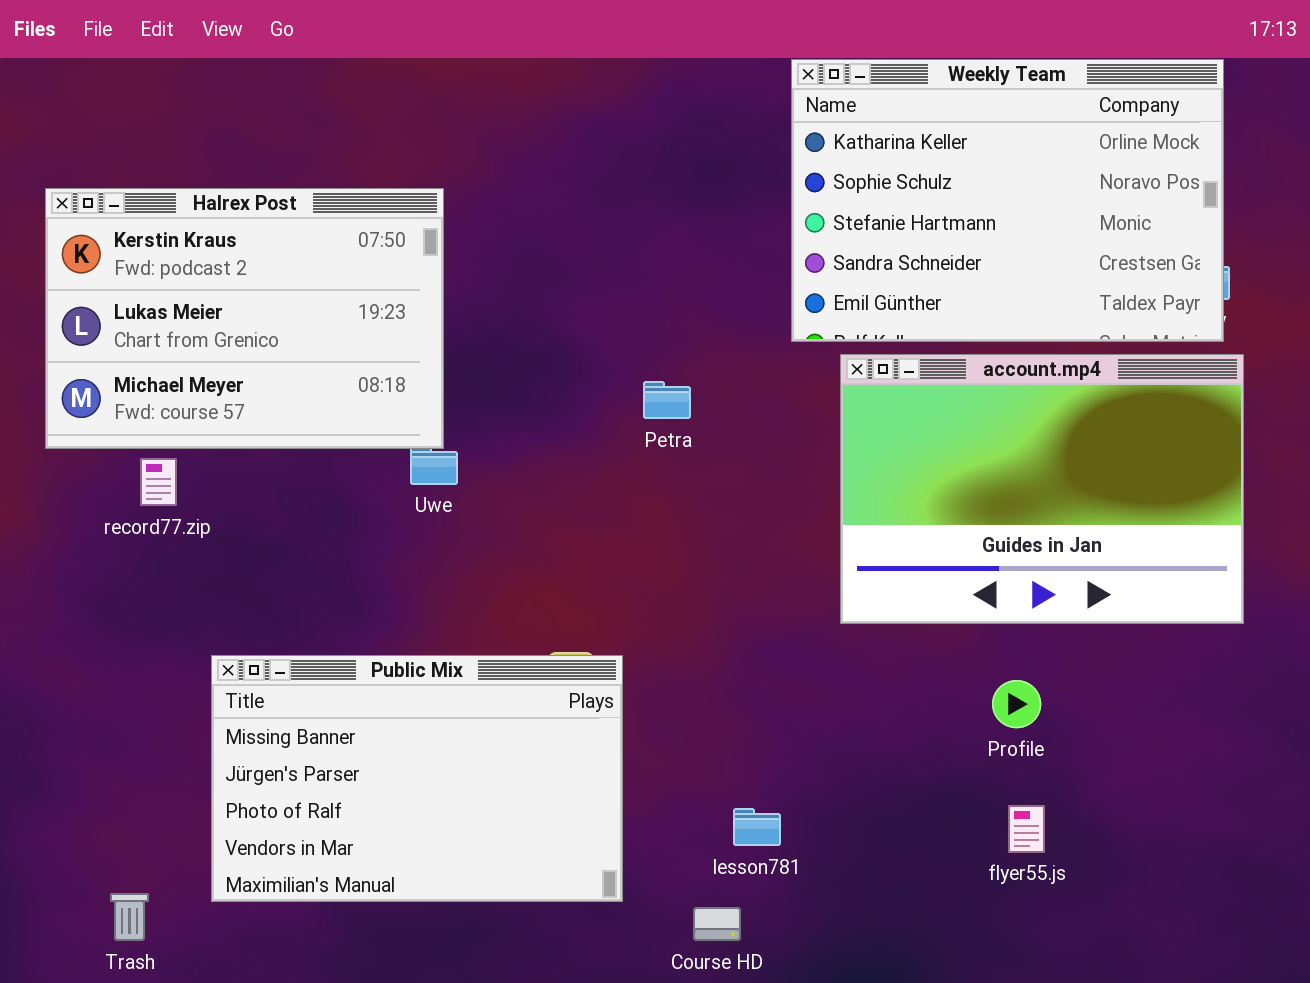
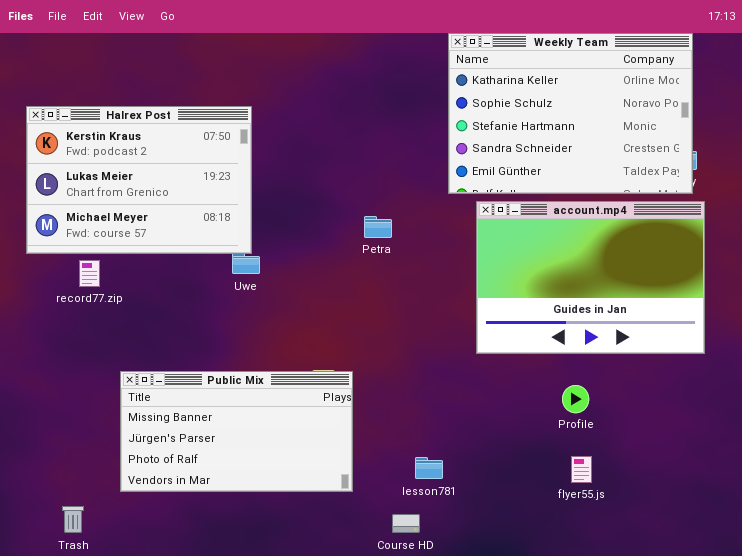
Public Mix: [211,655,623,902] -> [120,371,353,492], resized

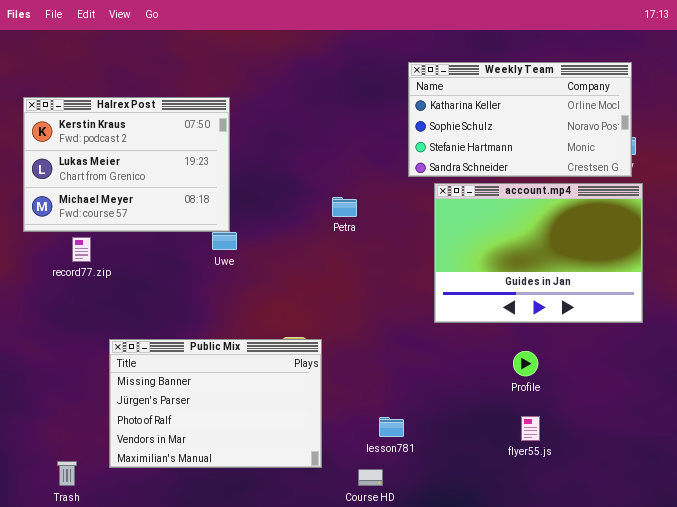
Weekly Team: [448,33,693,194] -> [408,62,632,177], resized
Public Mix: [120,371,353,492] -> [109,339,322,468], resized

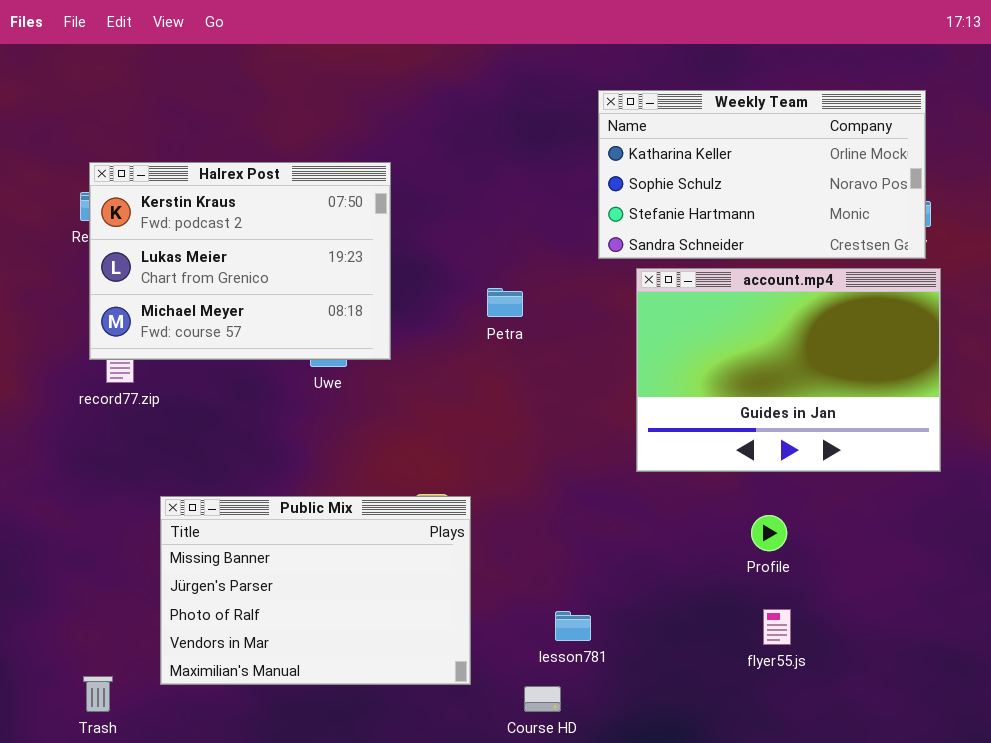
Halrex Post: [23,97,230,232] -> [89,162,391,360], moved

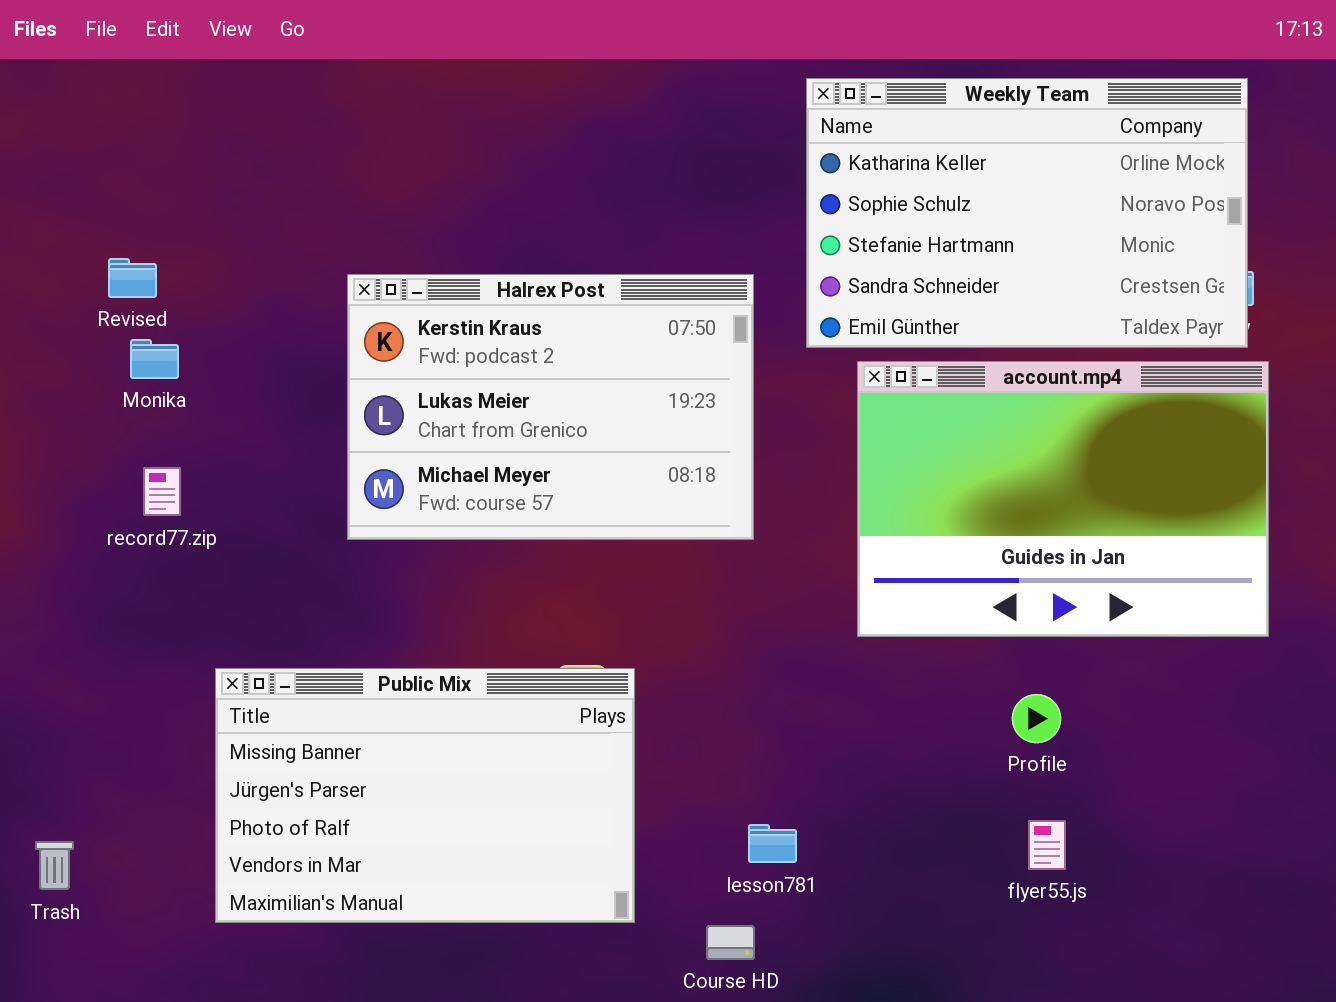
Weekly Team: [598,90,926,259] -> [806,78,1248,348], resized
Halrex Post: [89,162,391,360] -> [347,274,754,540], moved
Trash: [83,676,113,712] -> [35,841,74,890], moved

